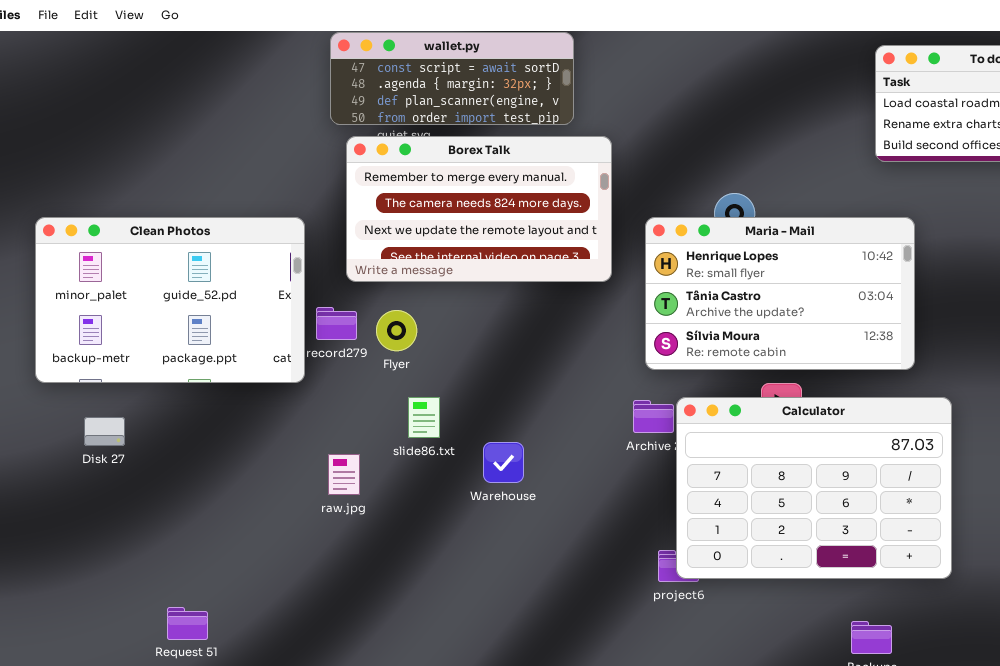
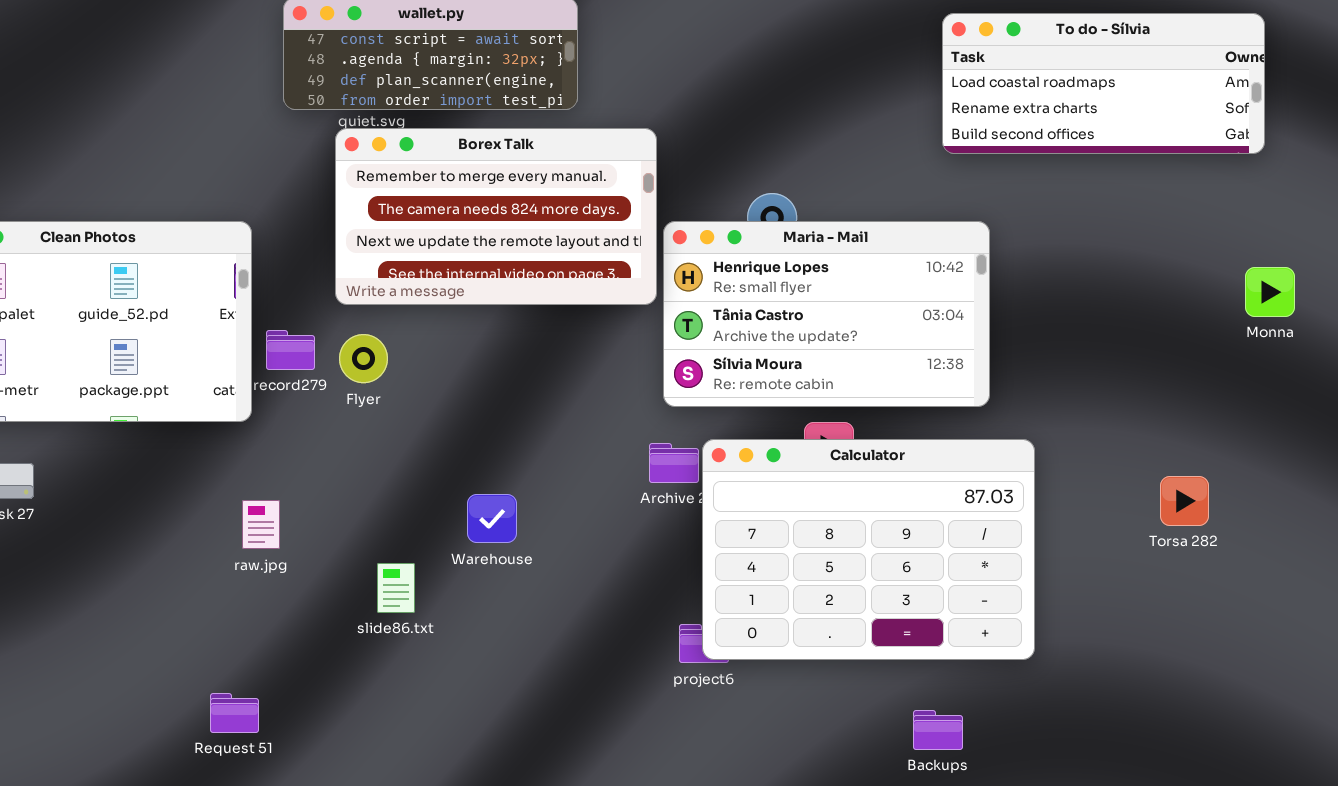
Borex Talk: [346,136,612,282] -> [335,128,657,305], moved
slide86.txt: [408,397,440,438] -> [377,563,415,613], moved
raw.jpg: [328,454,360,495] -> [242,500,280,549], moved
Request 51: [167,607,208,640] -> [210,693,259,733], moved

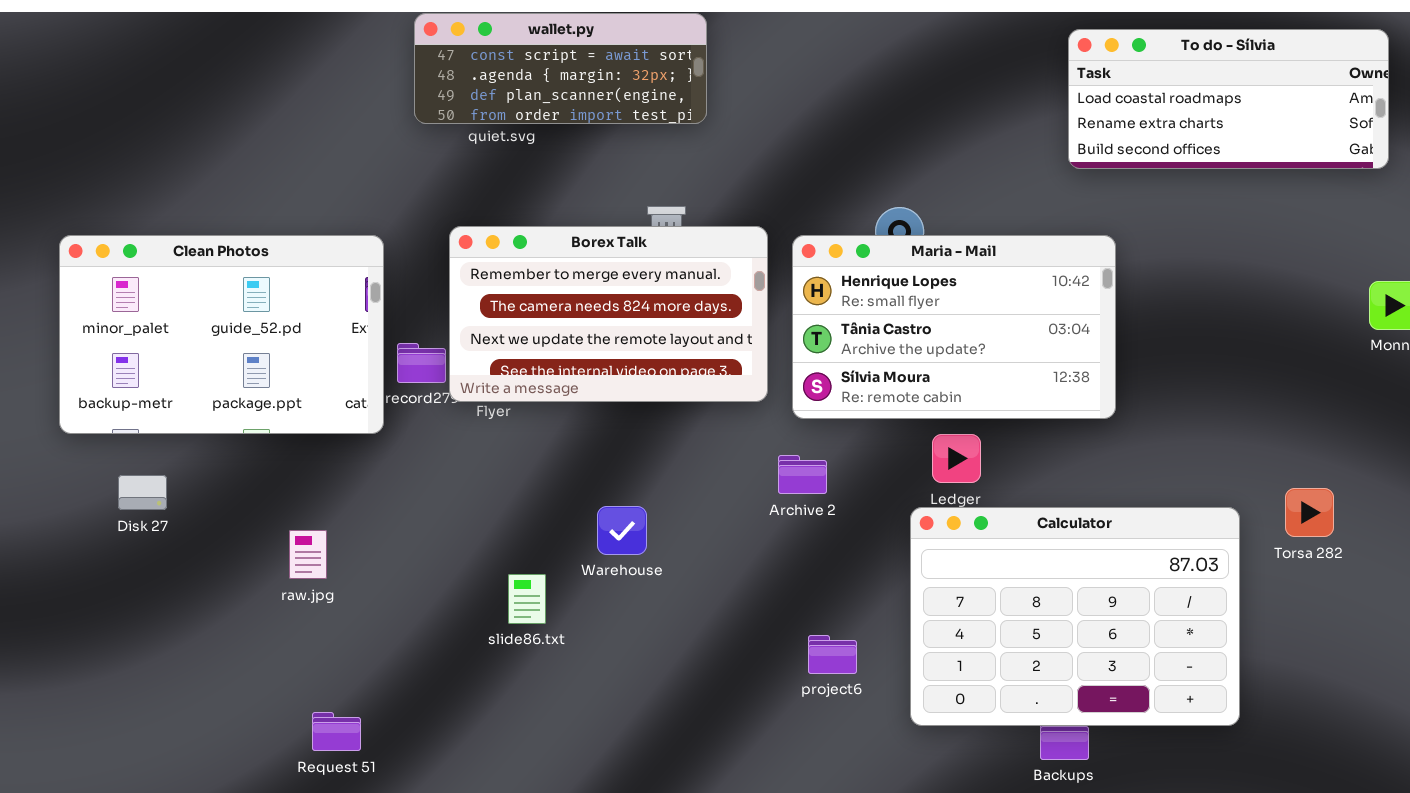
Borex Talk: [335,128,657,305] -> [449,226,768,402], moved
Calculator: [702,439,1035,660] -> [910,507,1240,726], moved
raw.jpg: [242,500,280,549] -> [289,530,327,579], moved
Request 51: [210,693,259,733] -> [312,712,361,751], moved

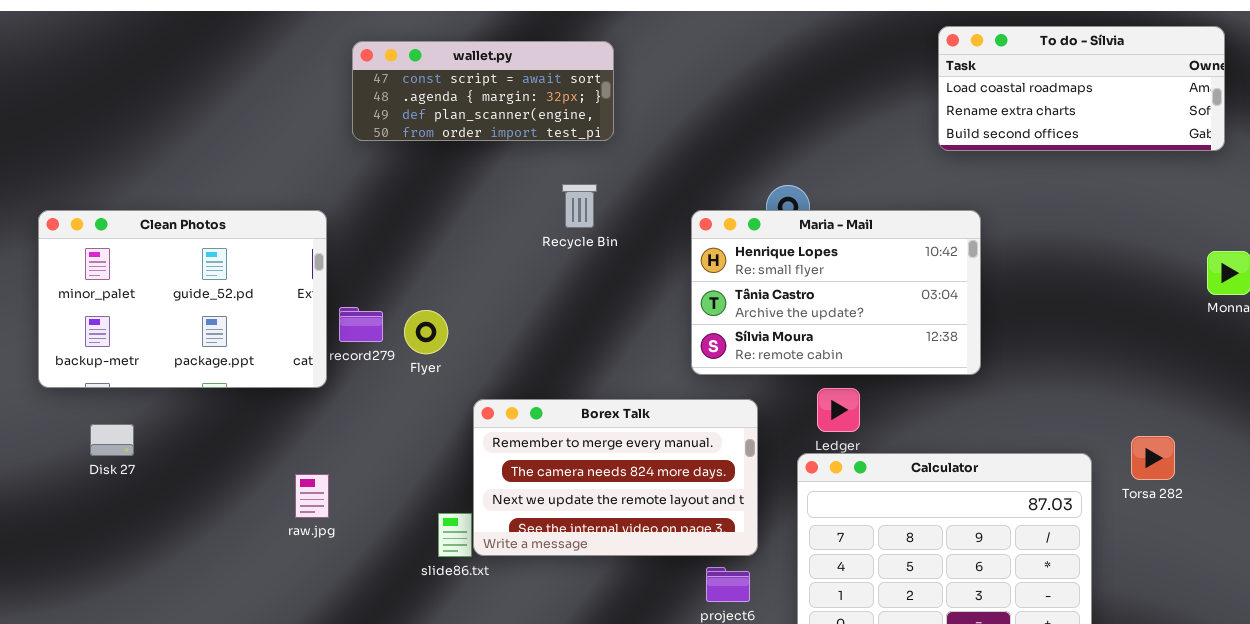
wallet.py: [414,13,707,124] -> [352,41,614,141], moved
Borex Talk: [449,226,768,402] -> [473,399,758,556], moved
raw.jpg: [289,530,327,579] -> [295,474,329,518], moved

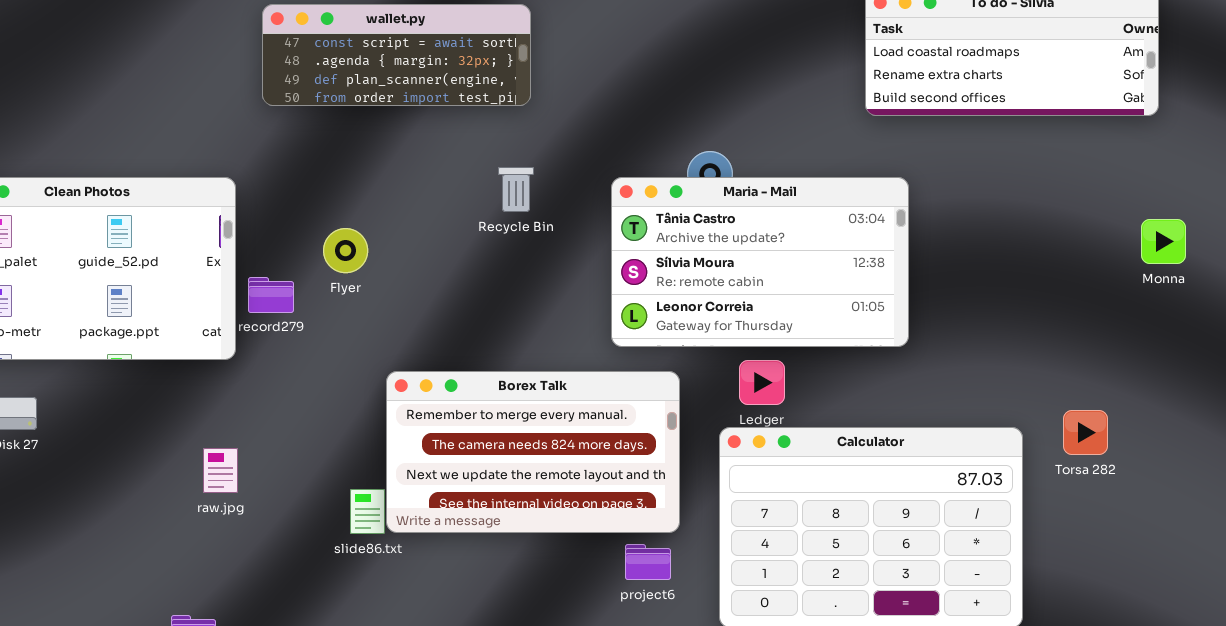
Recycle Bin: [562,184,597,228] -> [498,167,534,212], moved
Maria - Mail: [691,210,981,375] -> [611,177,909,347], scrolled down 1 row
Flyer: [404,310,448,354] -> [323,228,368,273], moved

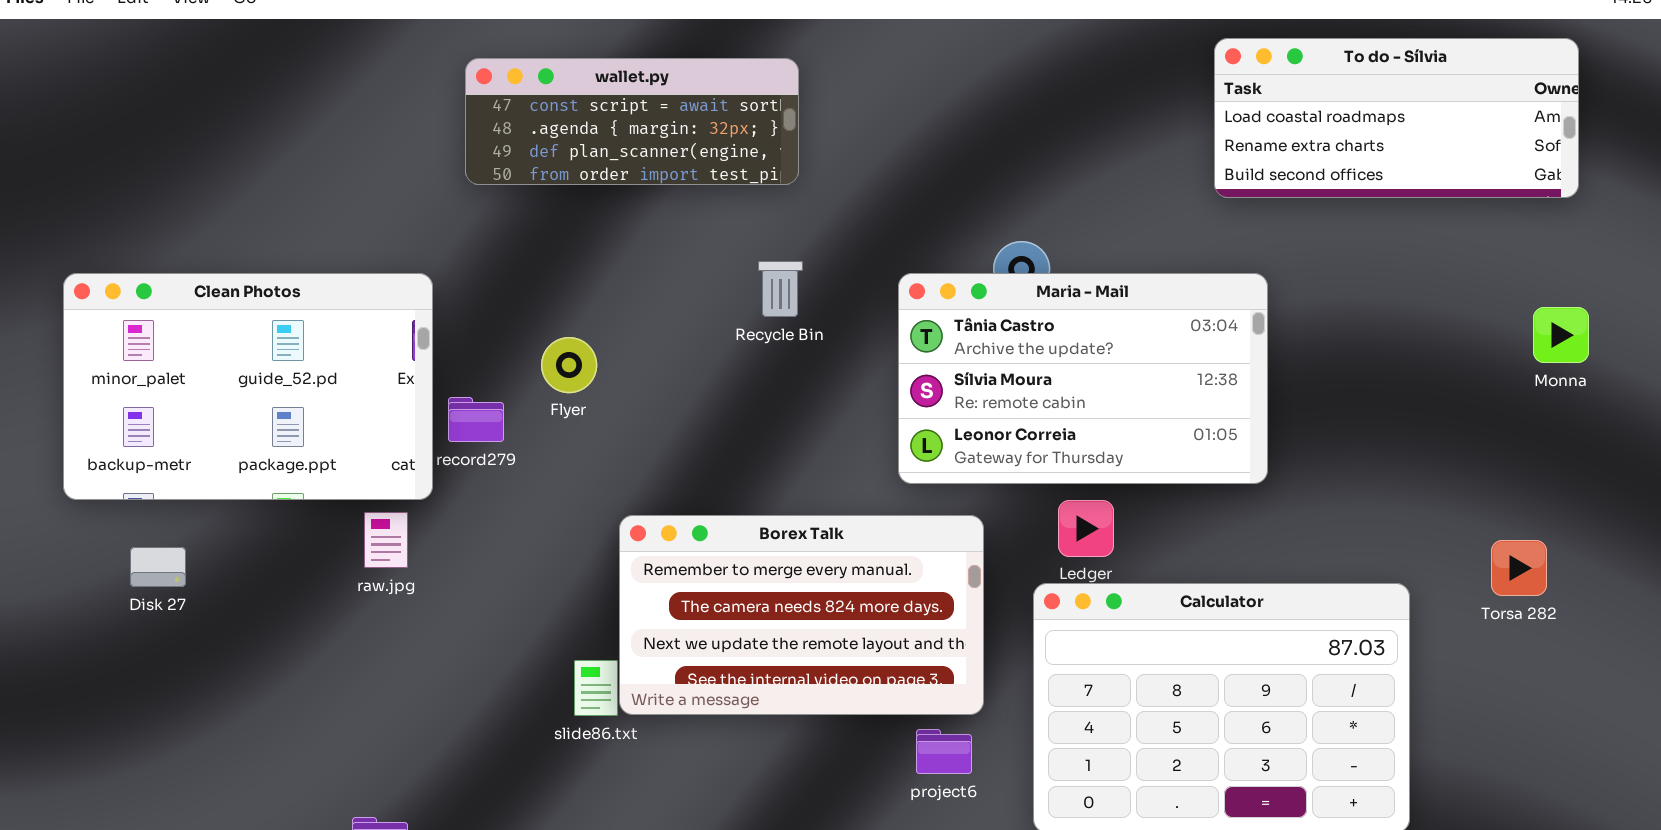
Monna: [1141,219,1186,264] -> [1533,307,1589,363], moved
Torsa 282: [1063,410,1108,455] -> [1491,540,1547,596], moved
raw.jpg: [203,448,238,493] -> [364,512,408,568], moved

